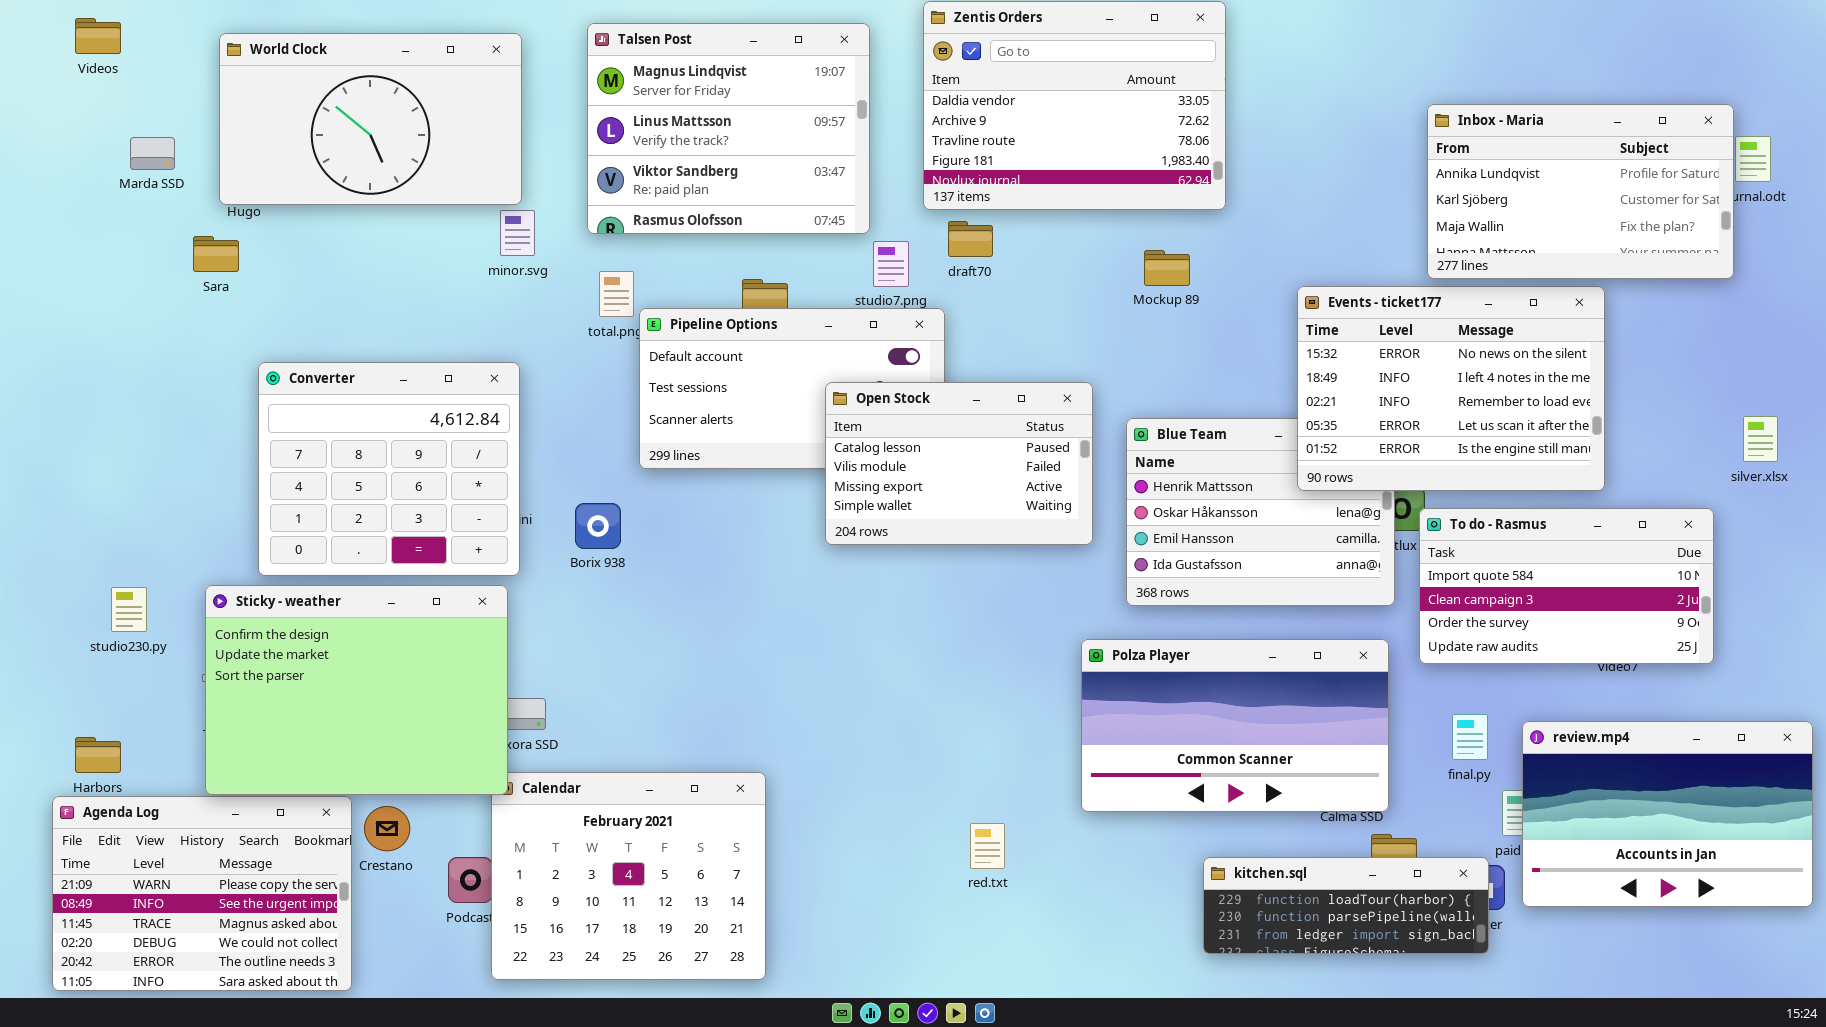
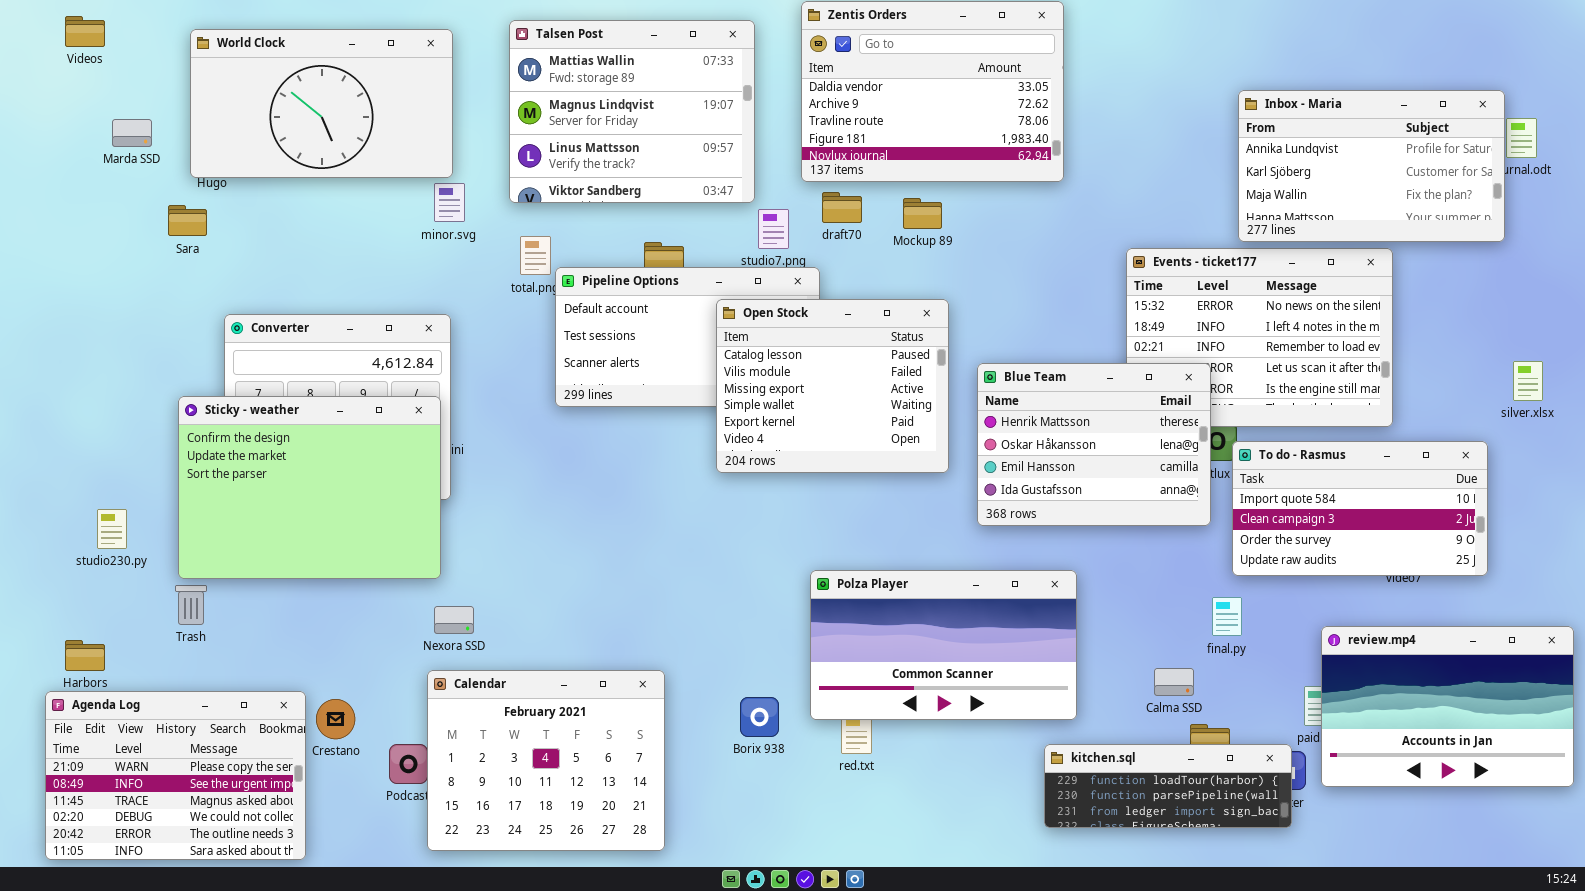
Talsen Post: [587,23,870,234] -> [509,20,755,203], scrolled up 1 row
Mockup 89: [1144,250,1190,286] -> [903,198,942,229], moved
Open Stock: [825,382,1093,545] -> [716,299,949,473], resized
Blue Team: [1126,418,1395,606] -> [977,363,1211,526], raised
Borix 938: [575,503,621,549] -> [740,697,779,737], moved
Sticky - weather: [205,585,508,795] -> [178,396,441,579], moved
Polza Player: [1081,639,1389,812] -> [810,570,1077,720], moved
final.py: [1452,714,1488,760] -> [1212,597,1242,636], moved

